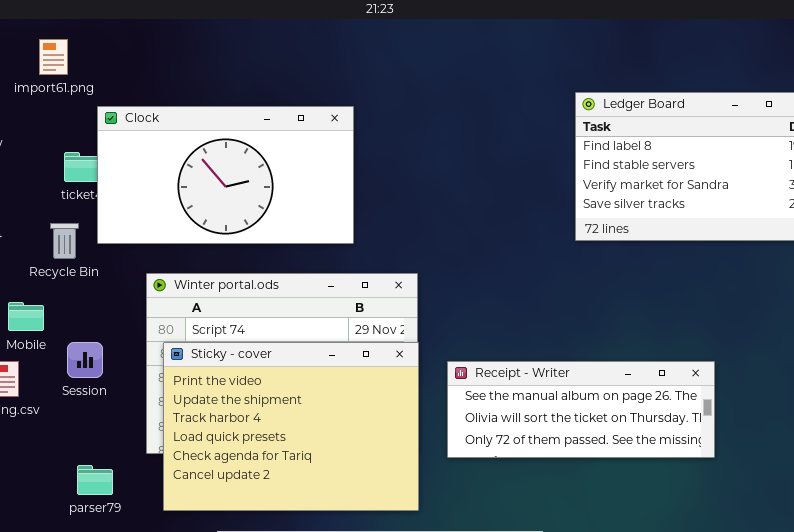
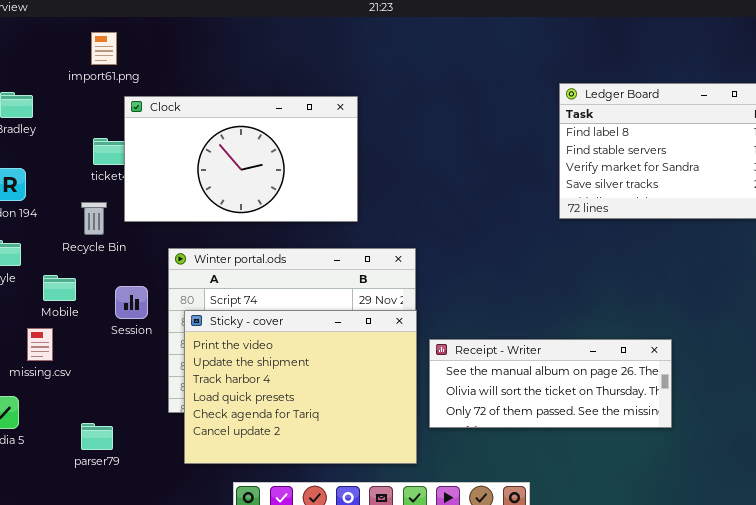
import61.png: [39,39,68,75] -> [91,32,117,65], moved
Session: [67,342,103,378] -> [115,286,148,319], moved
Receipt - Writer: [447,361,715,458] -> [429,339,672,428], moved
parser79: [77,465,113,495] -> [81,423,113,450], moved

